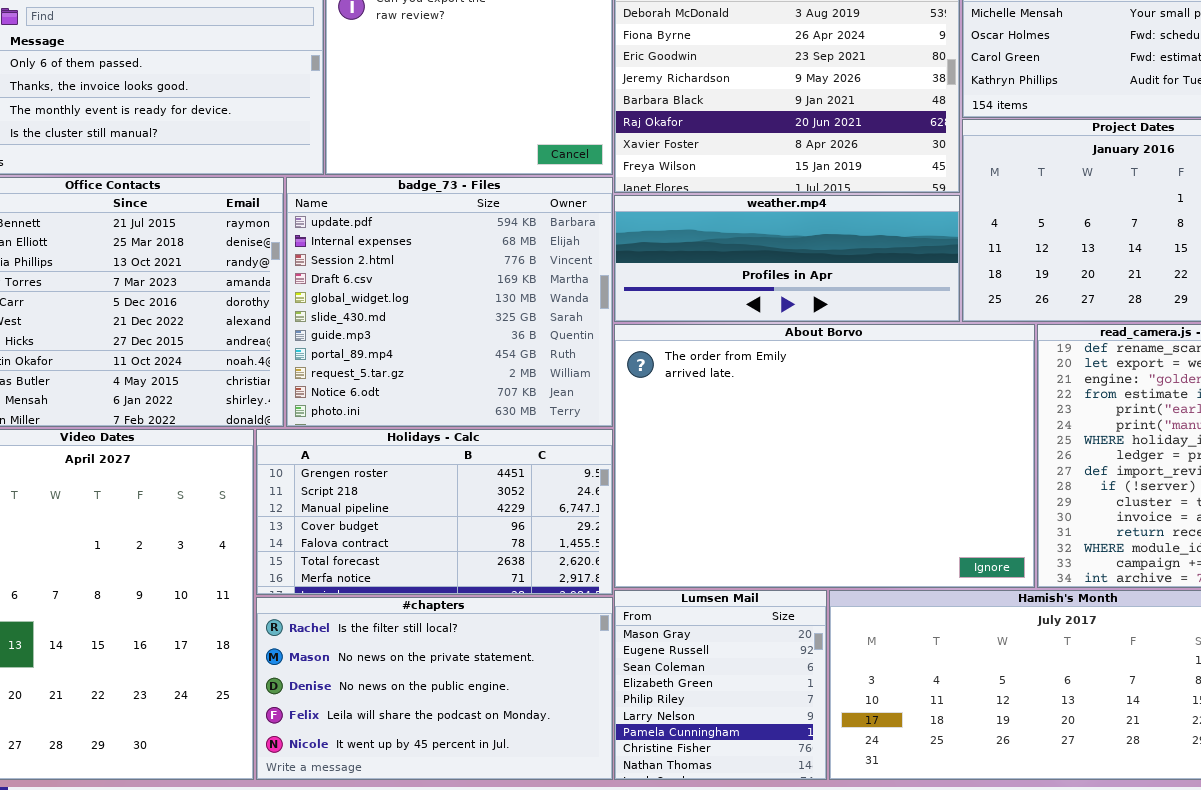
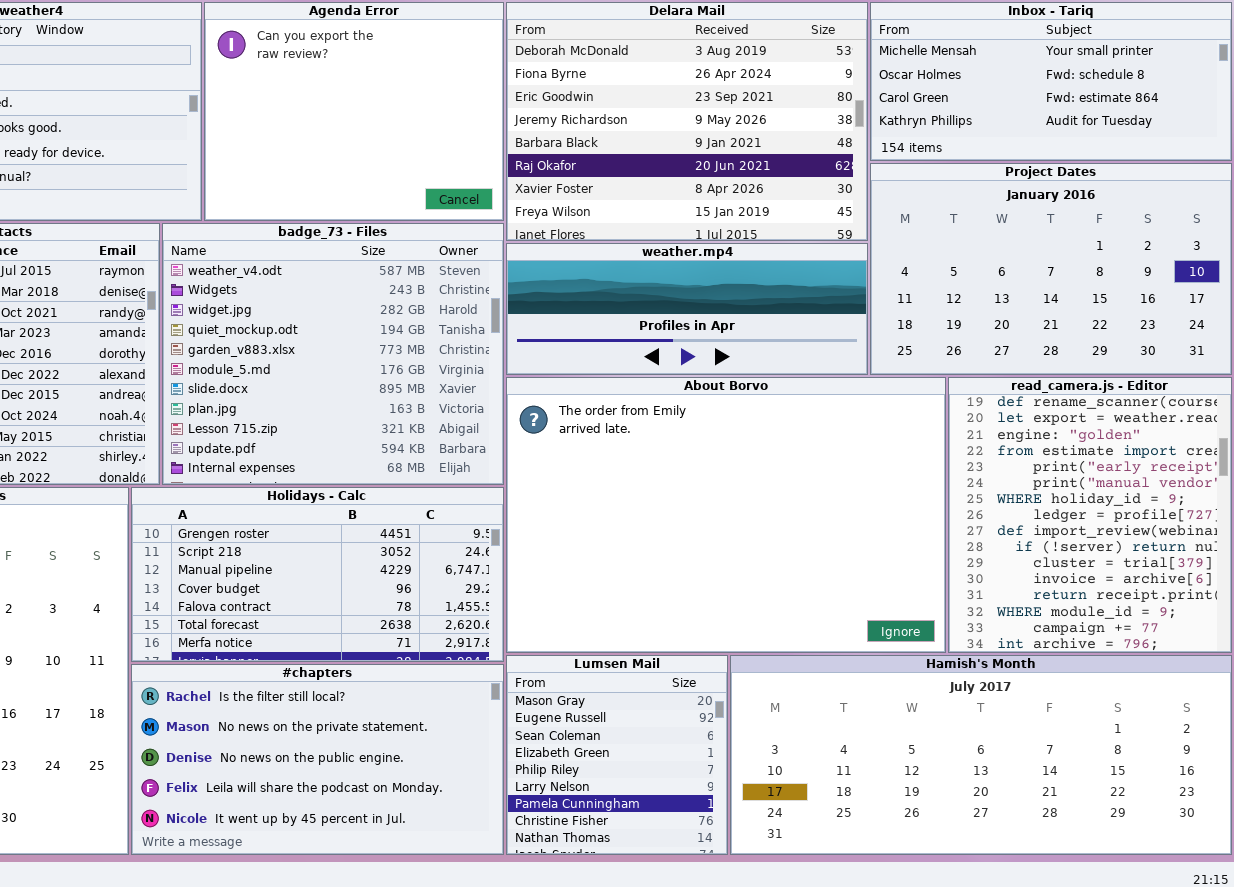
badge_73 - Files: [286,177,613,427] -> [162,223,504,485], scrolled up 9 rows

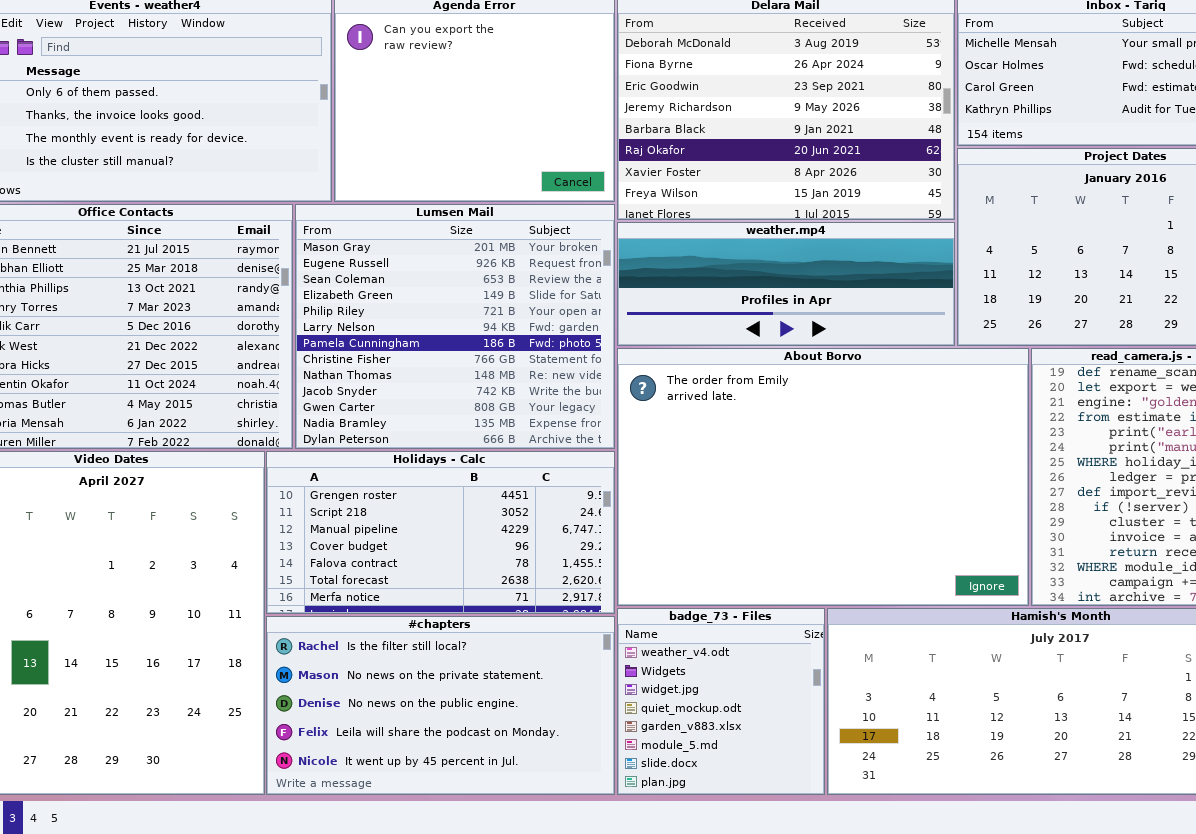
badge_73 - Files: [162,223,504,485] -> [617,608,825,795], moved, resized
Lumsen Mail: [506,655,728,855] -> [295,204,615,449], moved, resized

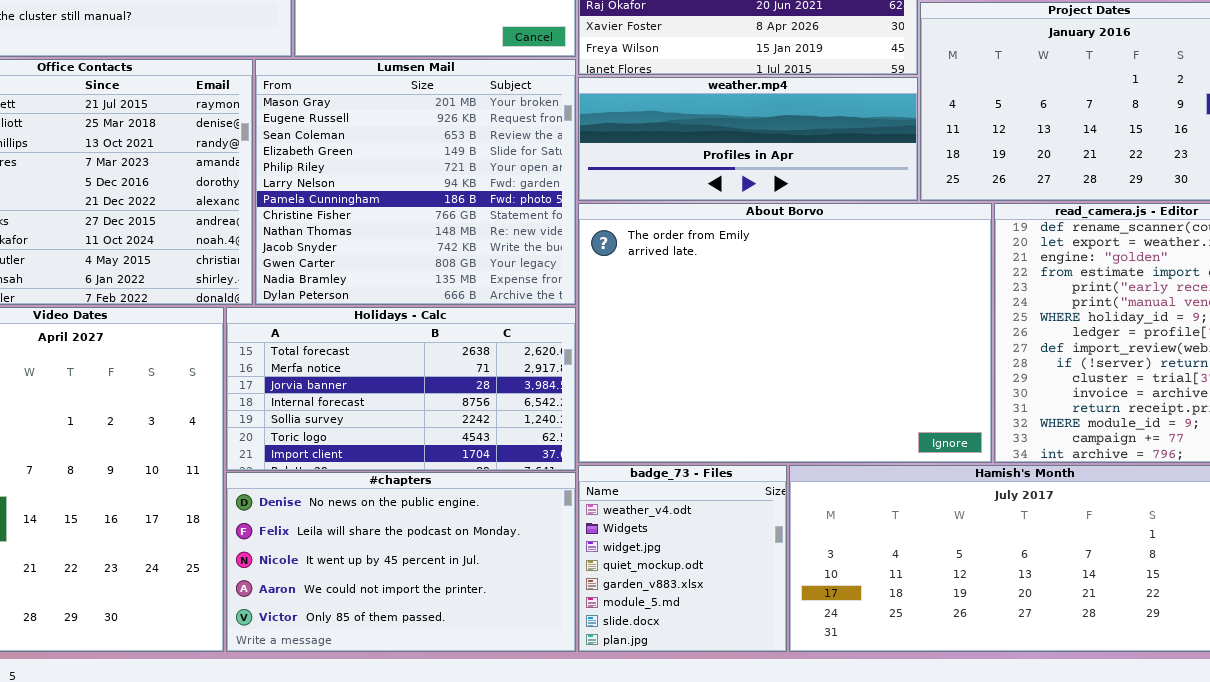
Holidays - Calc: [266,451,615,614] -> [226,307,576,471], scrolled down 5 rows
#chapters: [266,616,615,795] -> [226,472,576,652], scrolled down 2 rows

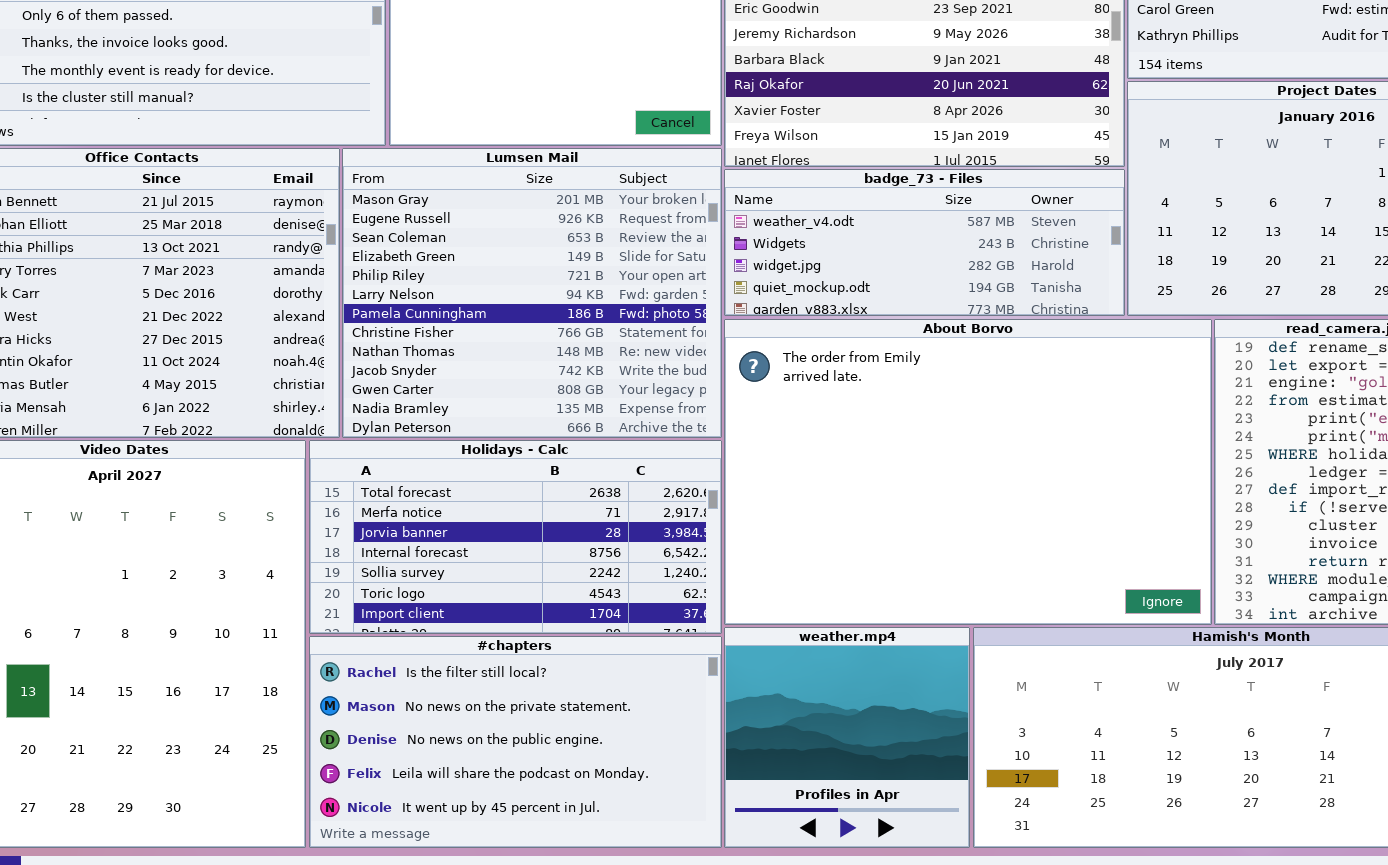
weather.mp4: [578,77,918,201] -> [724,627,970,848], moved, resized
badge_73 - Files: [578,465,787,652] -> [724,169,1125,316], moved, resized
#chapters: [226,472,576,652] -> [309,636,722,848], scrolled up 2 rows

